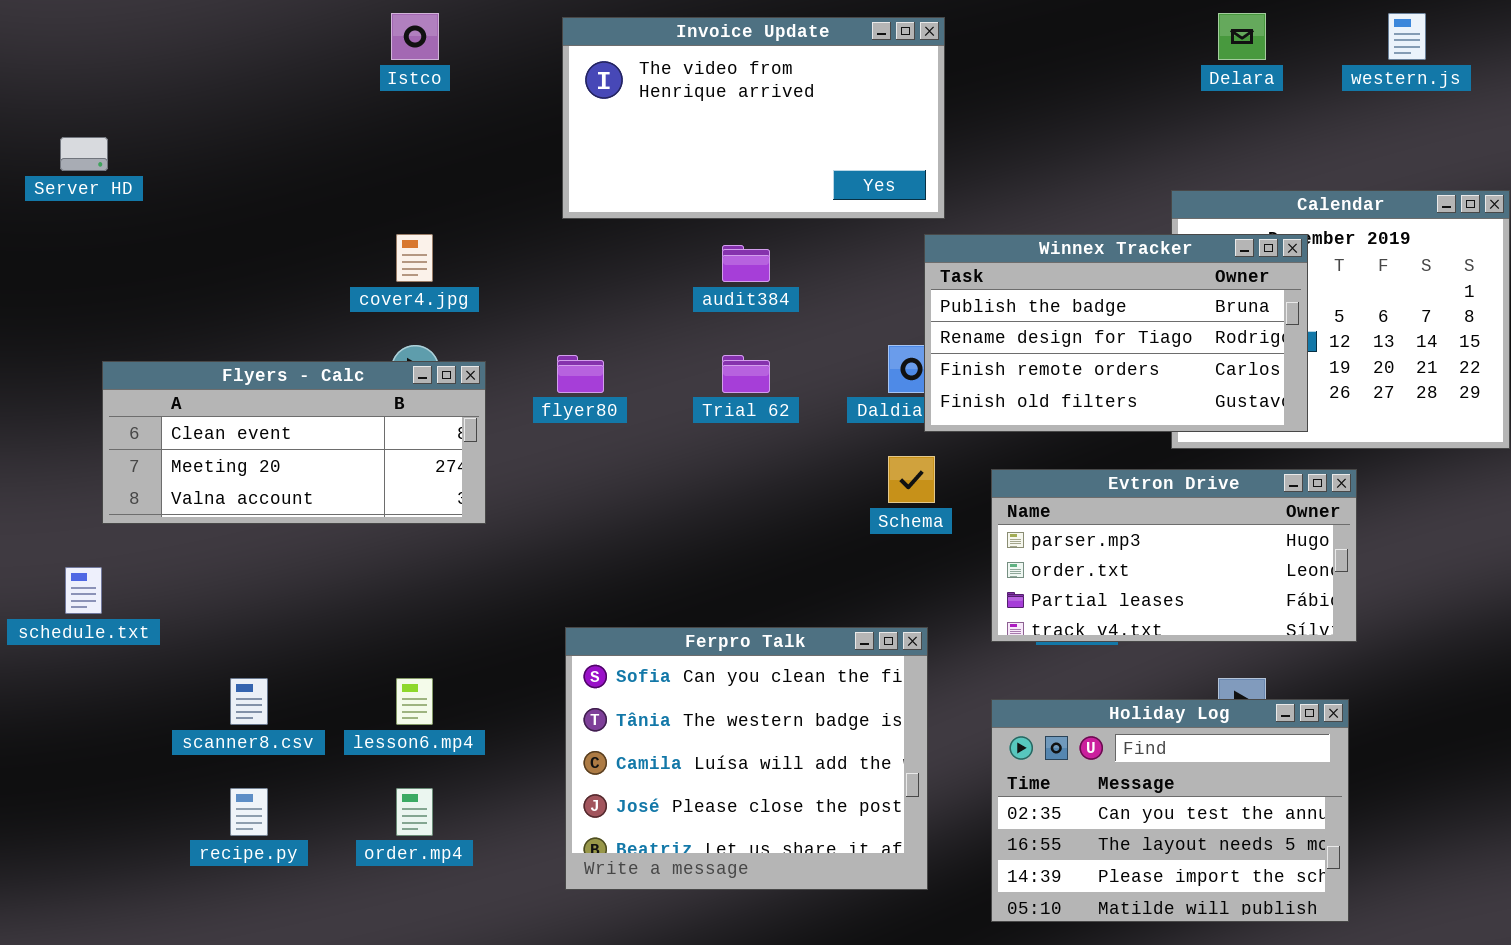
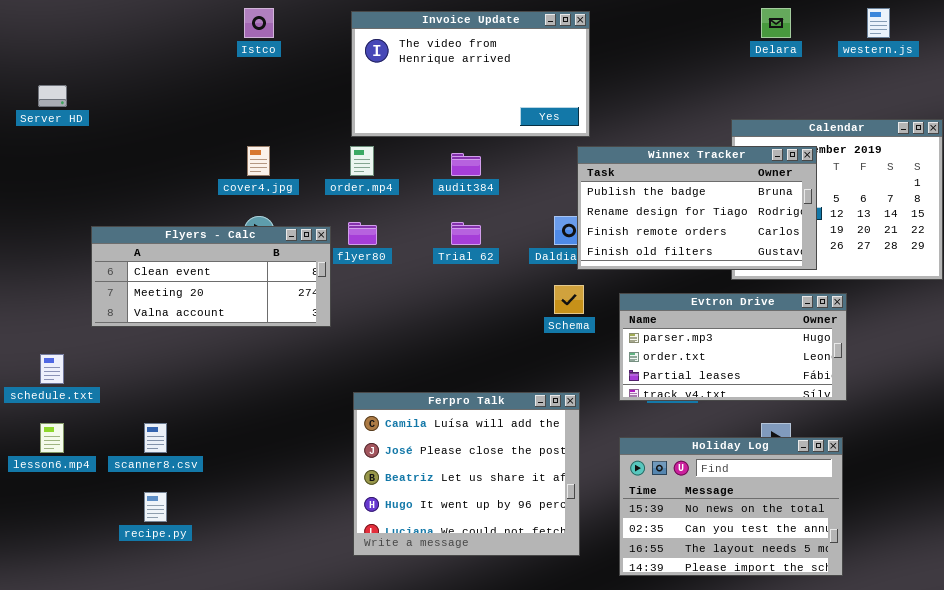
Flyers - Calc: [102,361,486,524] -> [91,226,331,327], moved
Ferpro Talk: [565,627,928,890] -> [353,392,580,556], scrolled down 2 rows
lesson6.mp4: [396,678,433,725] -> [40,423,64,453], moved
Holiday Log: [991,699,1349,922] -> [619,437,843,576], scrolled up 1 row
order.mp4: [396,788,433,836] -> [350,146,374,176], moved

